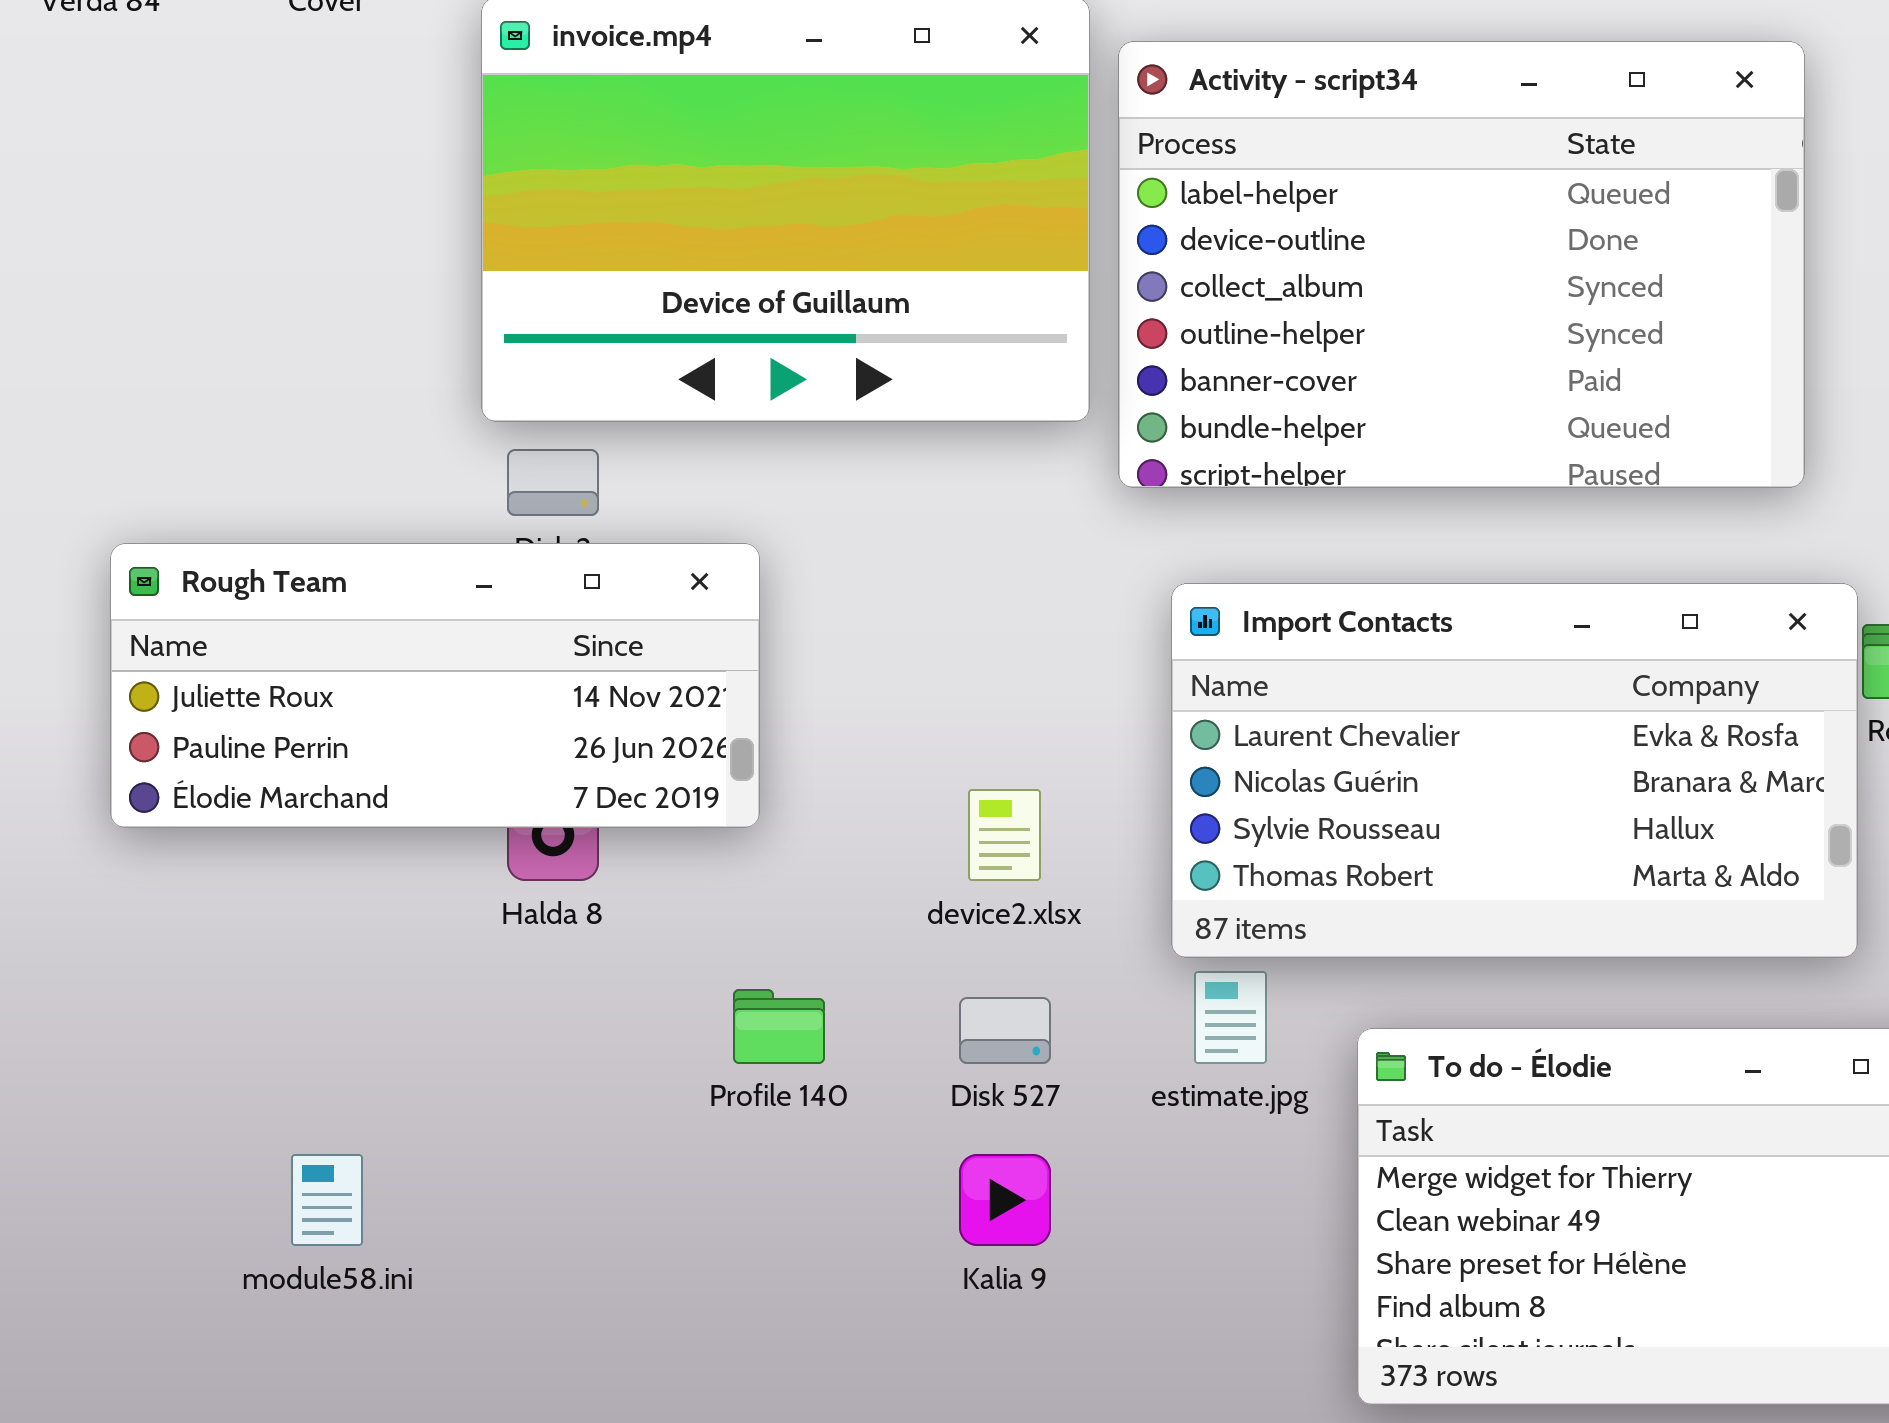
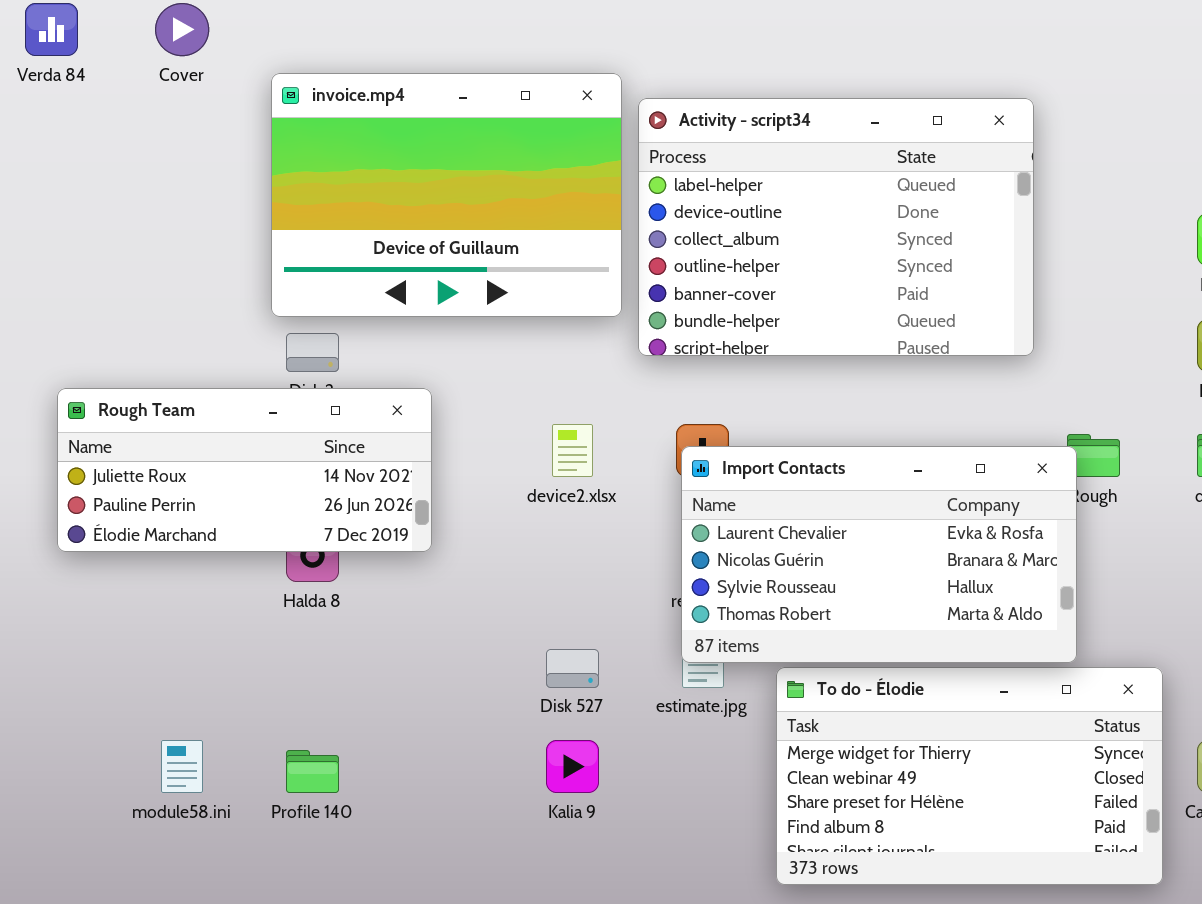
Import Contacts: [1171,583,1858,958] -> [681,446,1077,663], moved
device2.xlsx: [968,789,1041,881] -> [552,424,593,477], moved
Profile 140: [733,989,825,1064] -> [286,750,339,793], moved

